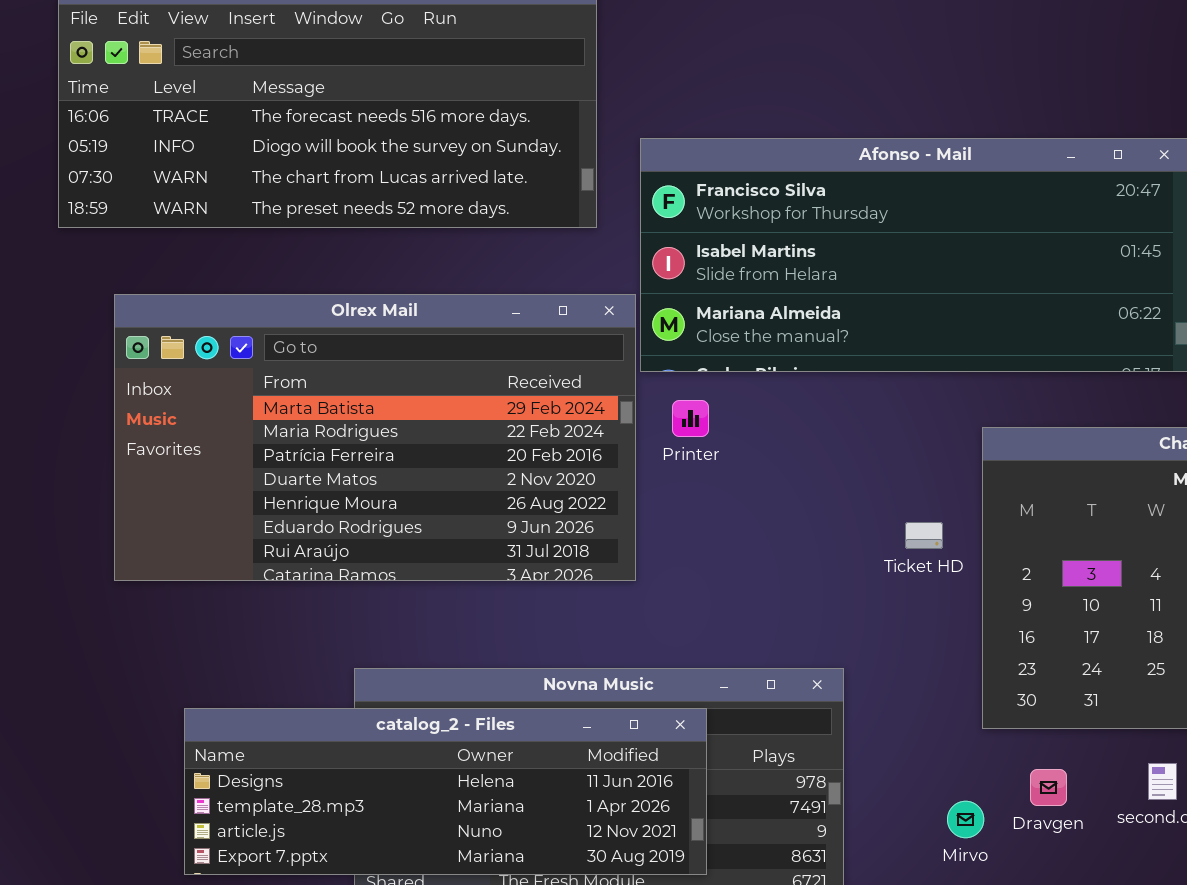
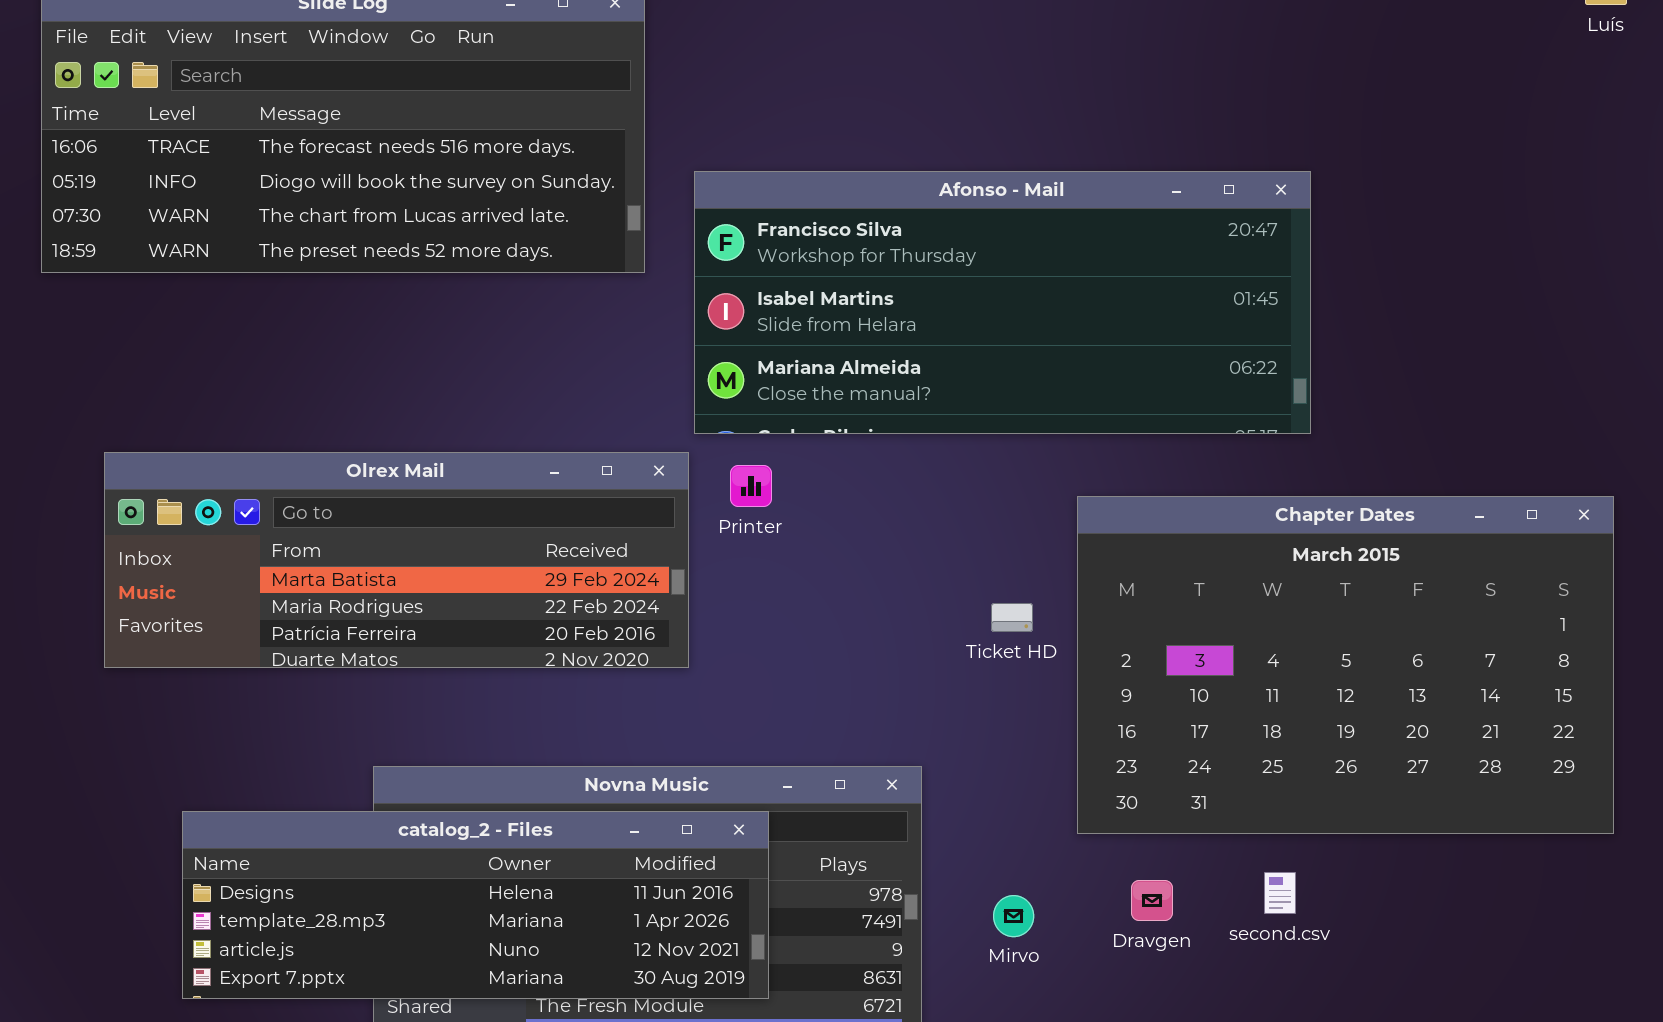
Olrex Mail: [114,294,636,581] -> [104,452,689,668], resized
Mirvo: [947,801,984,838] -> [993,895,1034,937], moved

